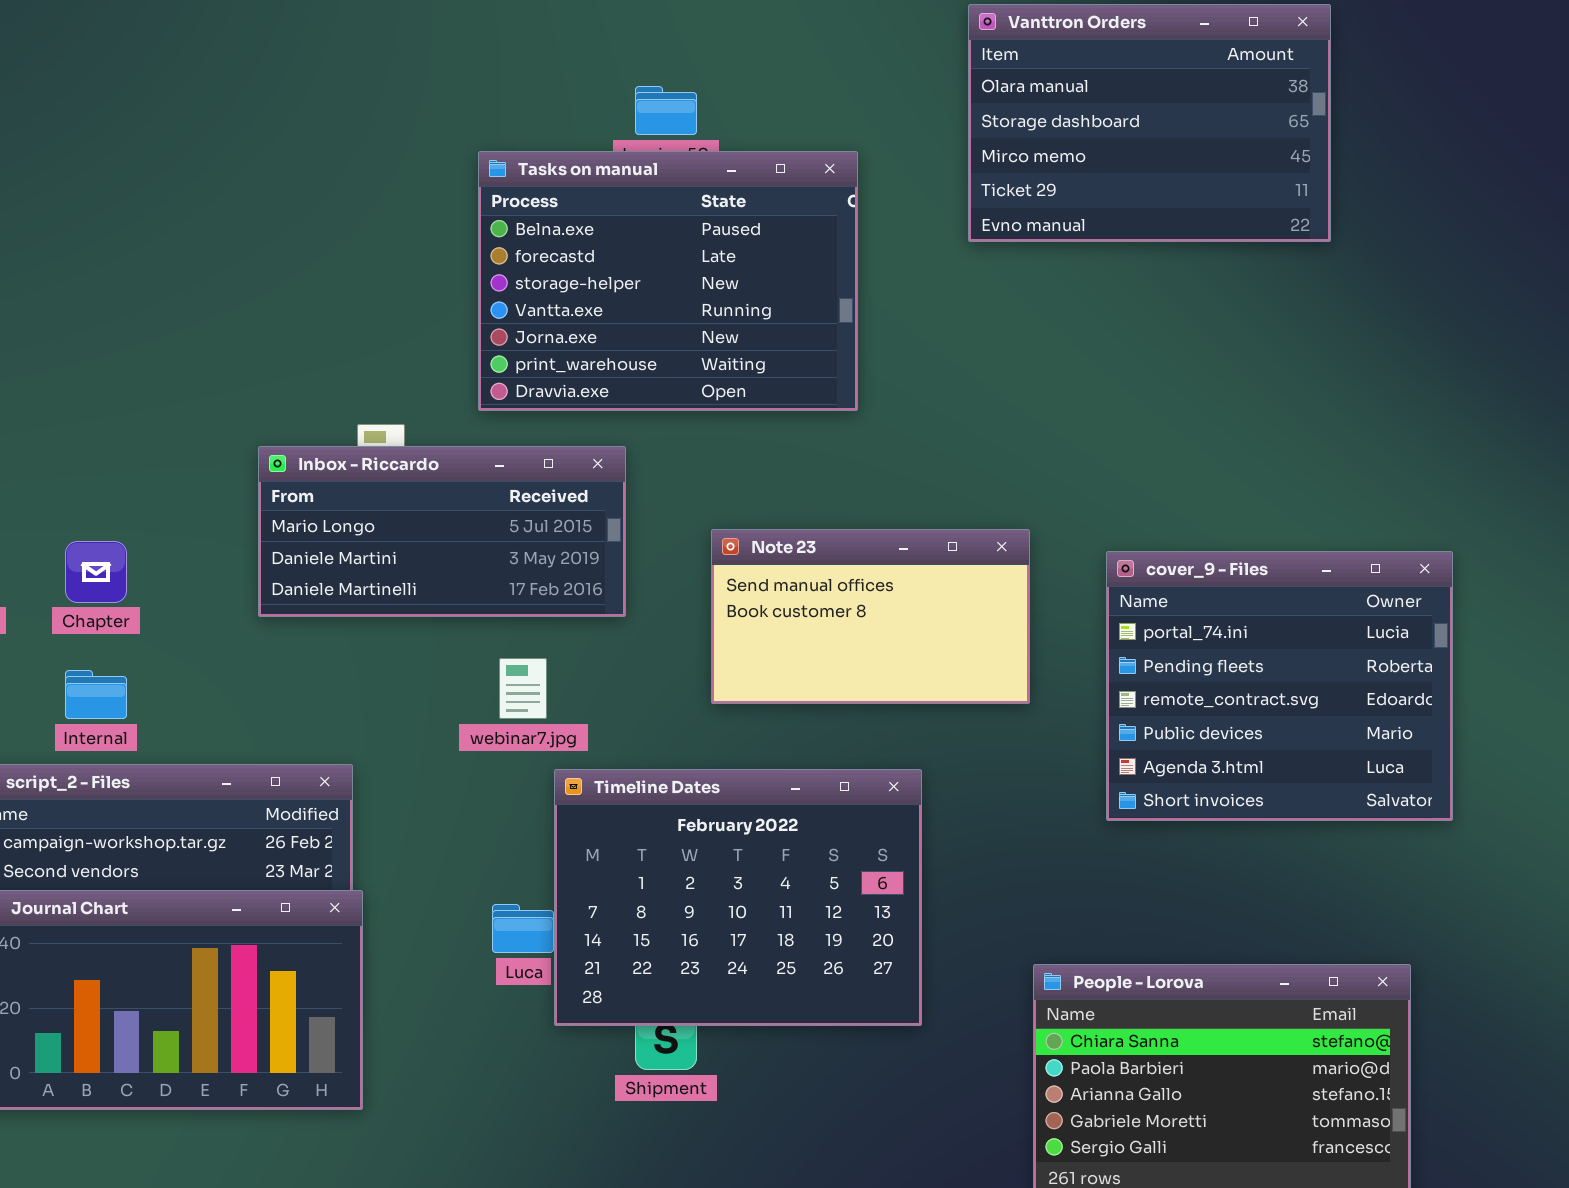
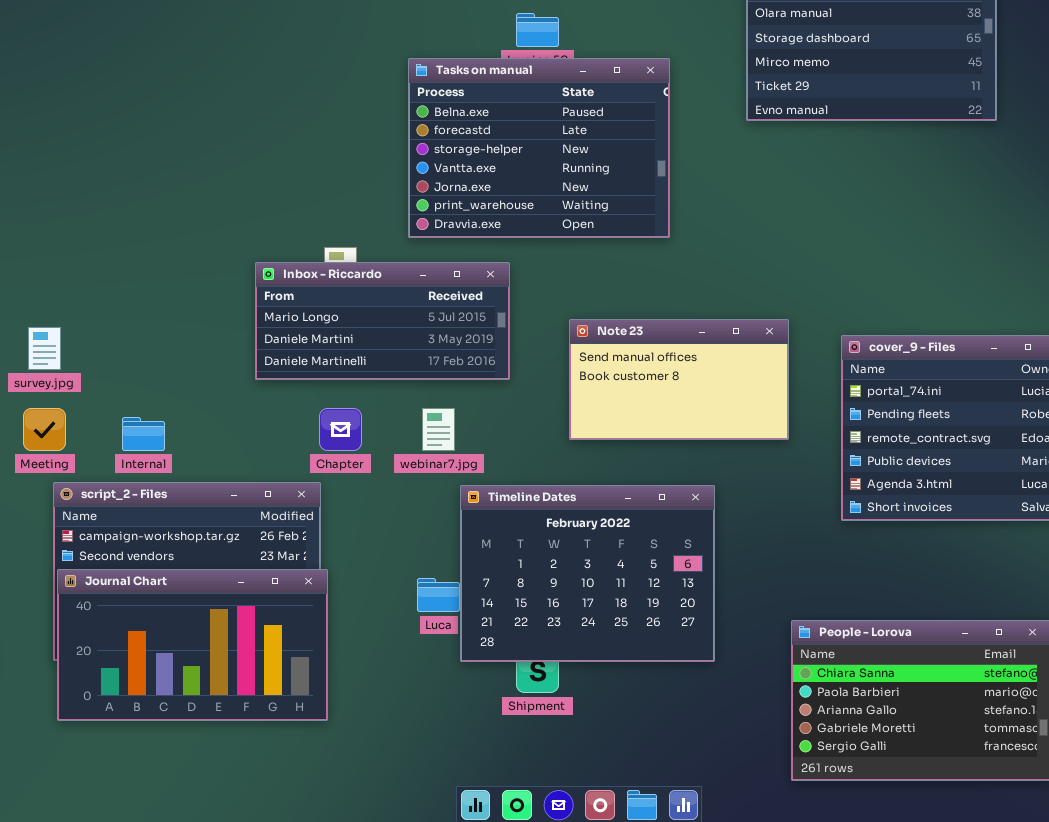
Chapter: [65,541,127,603] -> [319,408,362,451], moved

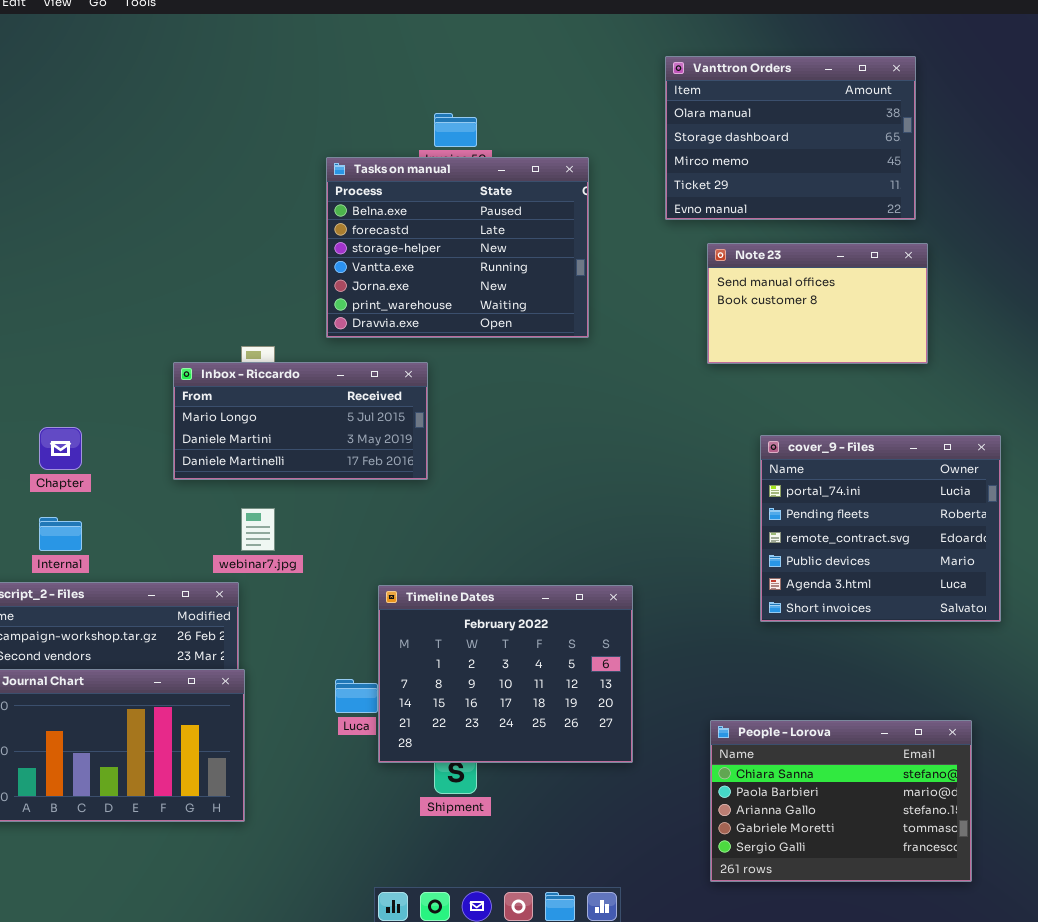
Note 23: [569,319,789,440] -> [707,243,928,364], moved
Chapter: [319,408,362,451] -> [39,427,82,470], moved
webinar7.jpg: [422,408,455,451] -> [241,508,275,551], moved

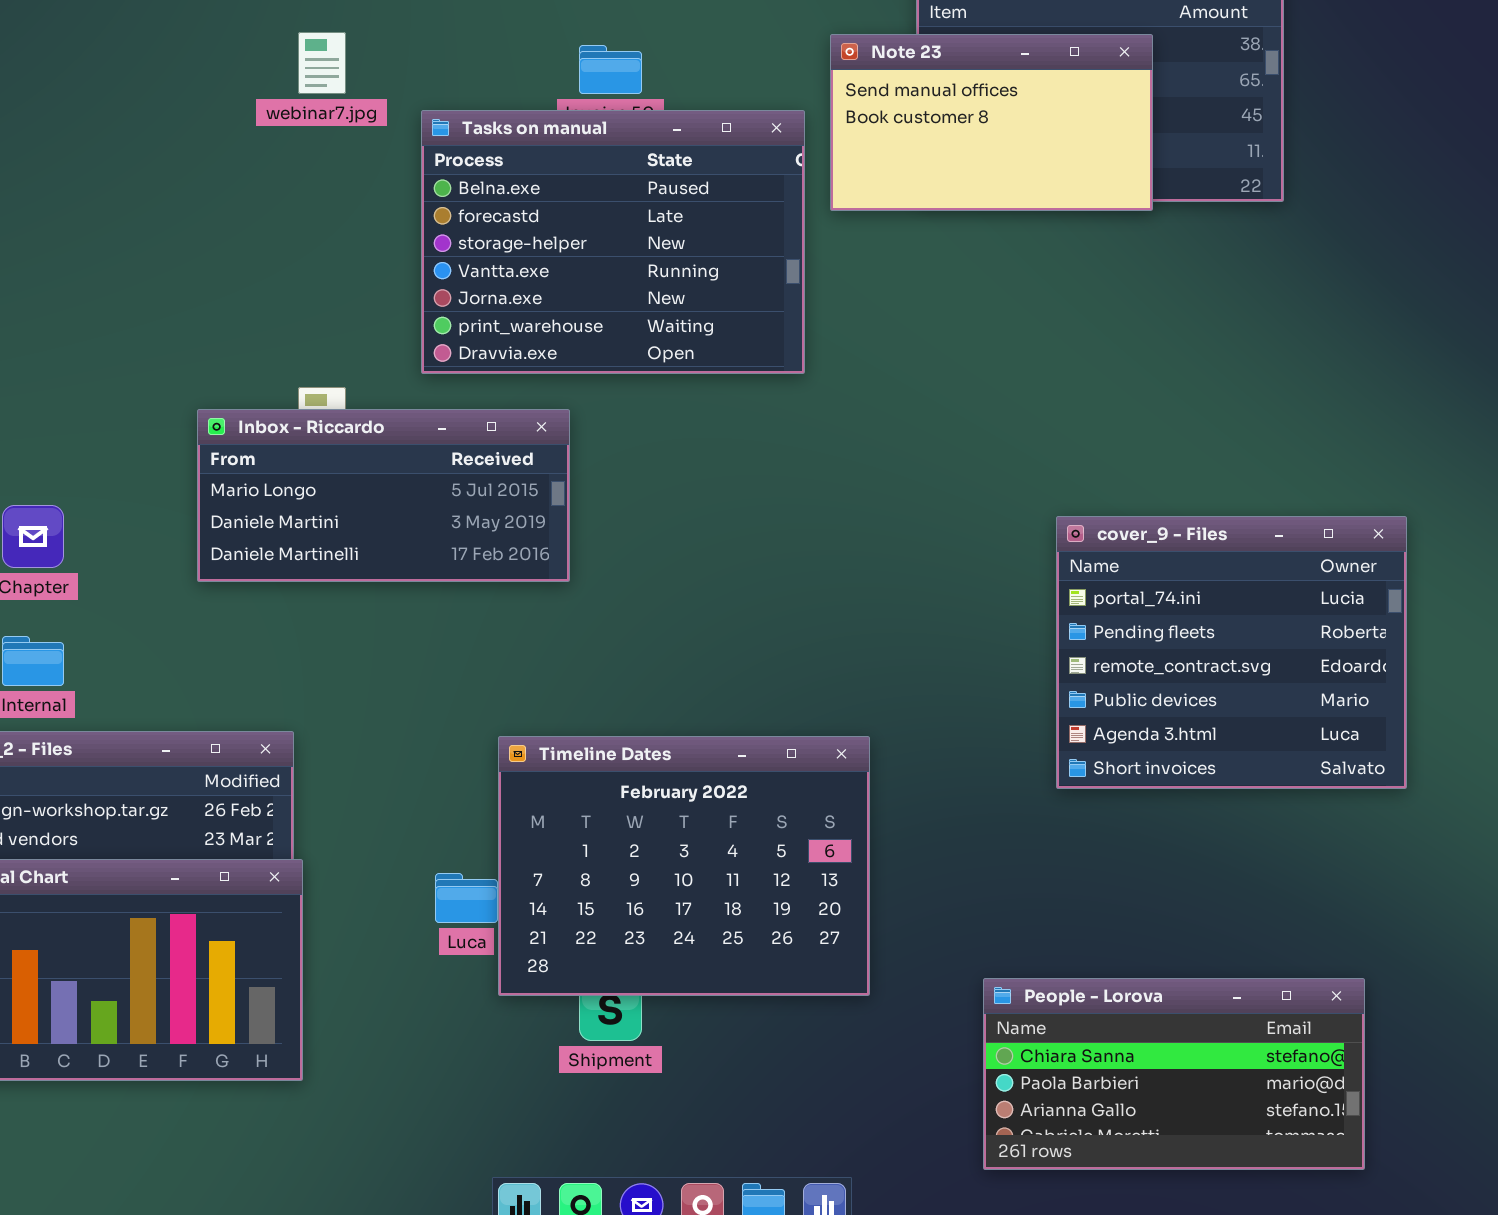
Note 23: [707,243,928,364] -> [830,34,1153,211], moved
webinar7.jpg: [241,508,275,551] -> [298,32,346,94], moved
People - Lorova: [710,720,972,882] -> [983,978,1365,1170], resized

